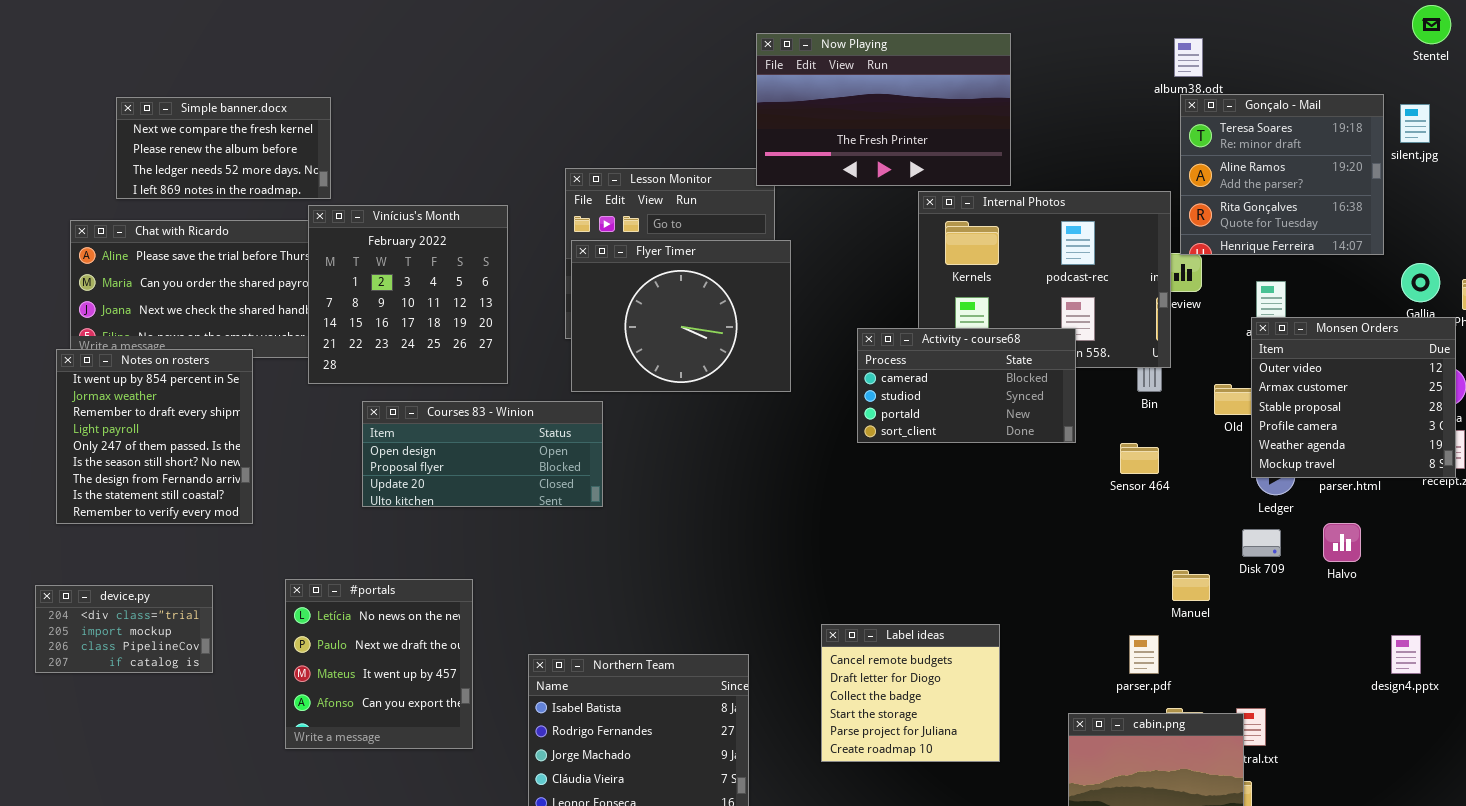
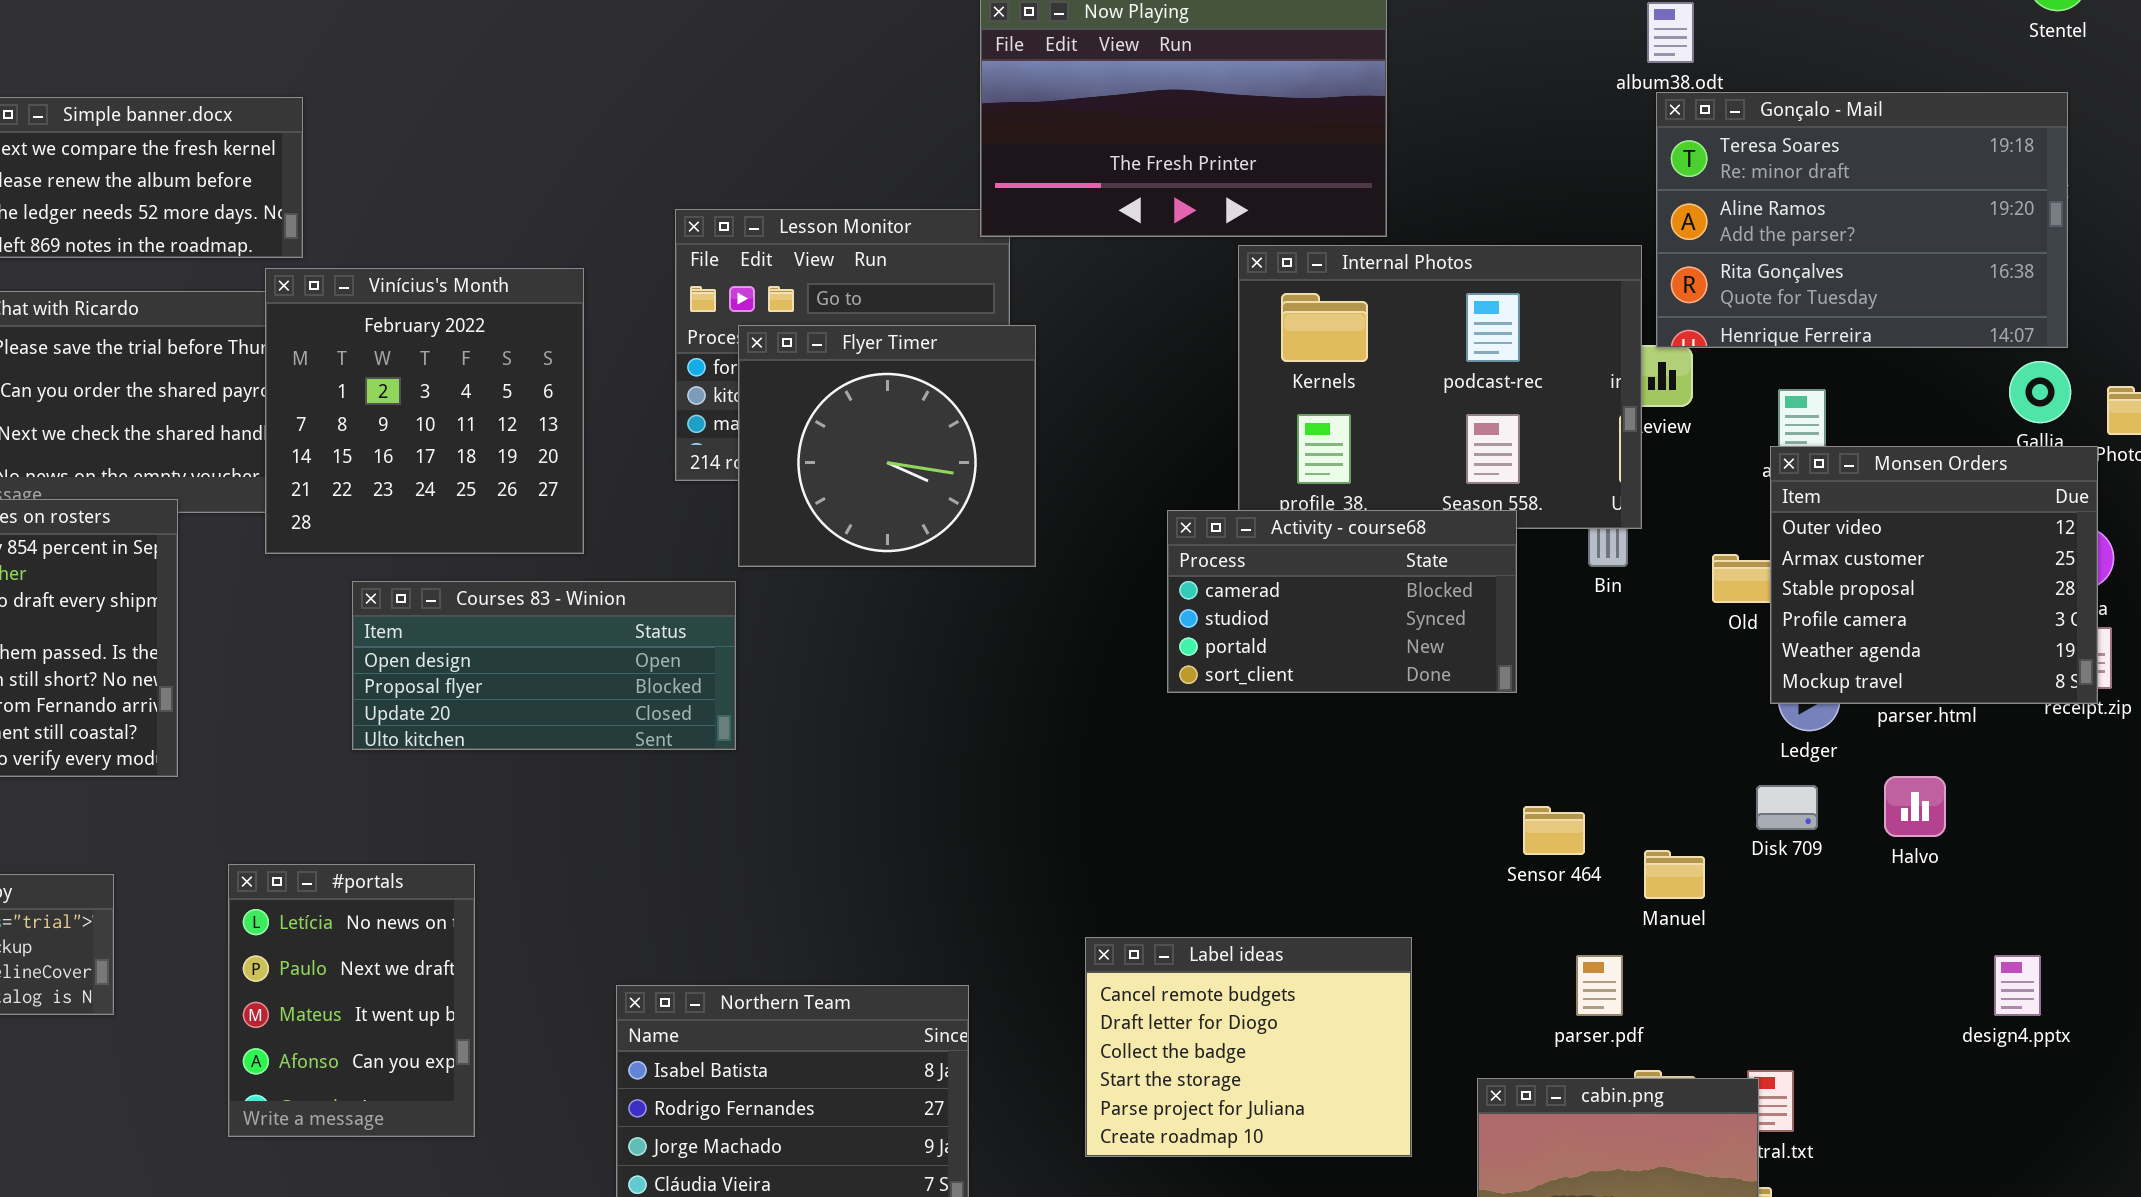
Gonçalo - Mail: [1180,94,1384,255] -> [1656,92,2068,348], resized
Flyer Timer: [571,240,791,392] -> [738,325,1036,567], resized
Activity - course68: [857,328,1076,443] -> [1167,510,1517,693], moved
Sensor 464: [1120,443,1159,474] -> [1523,806,1585,855], moved
#portals: [285,579,473,749] -> [228,864,475,1137], resized
Label ideas: [821,624,1000,762] -> [1085,937,1412,1157], resized

